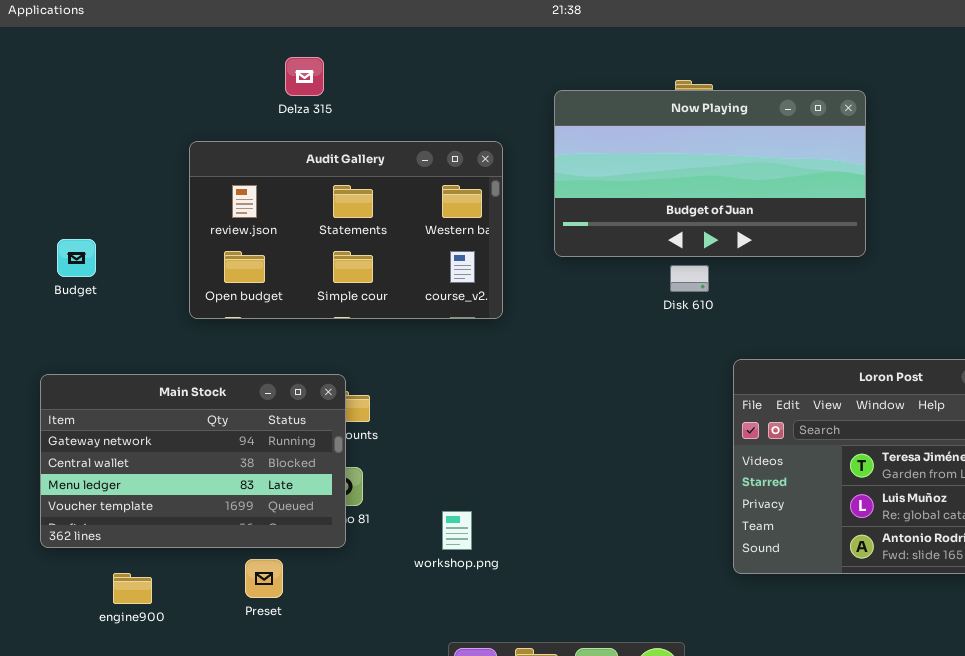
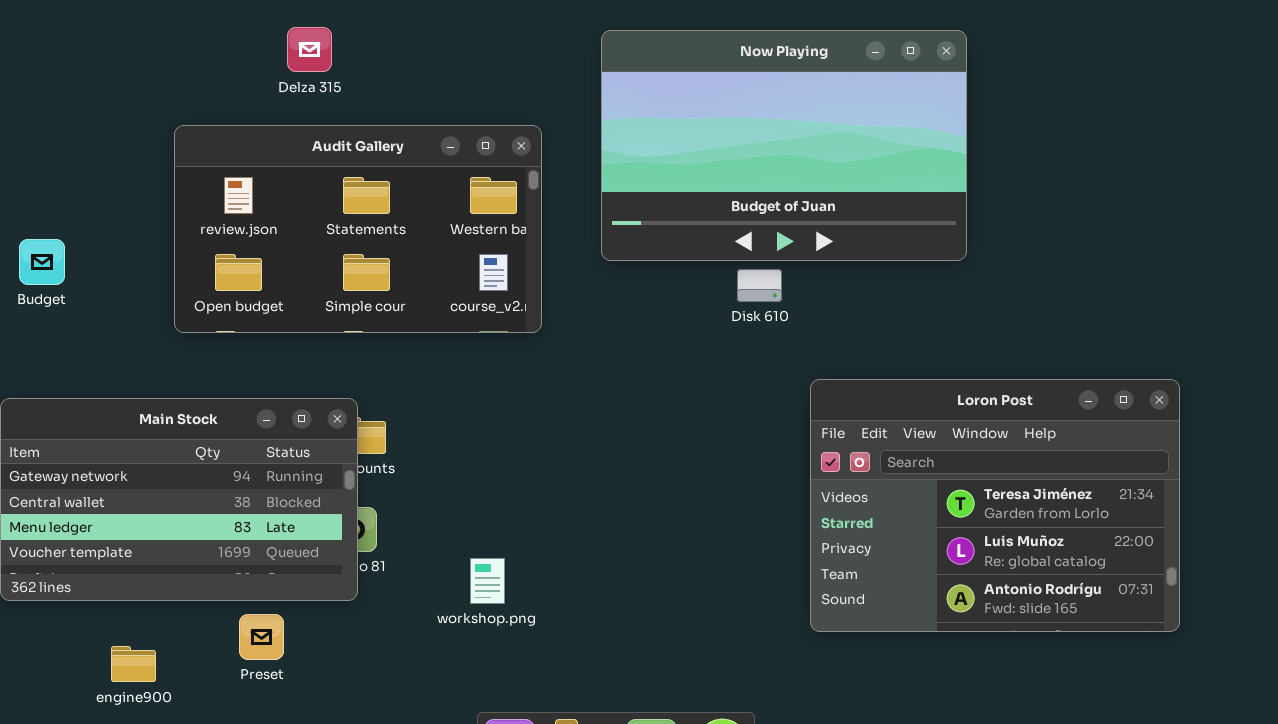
Now Playing: [554,90,866,257] -> [601,30,967,261], resized
engine900: [113,573,152,604] -> [111,646,156,682], moved

